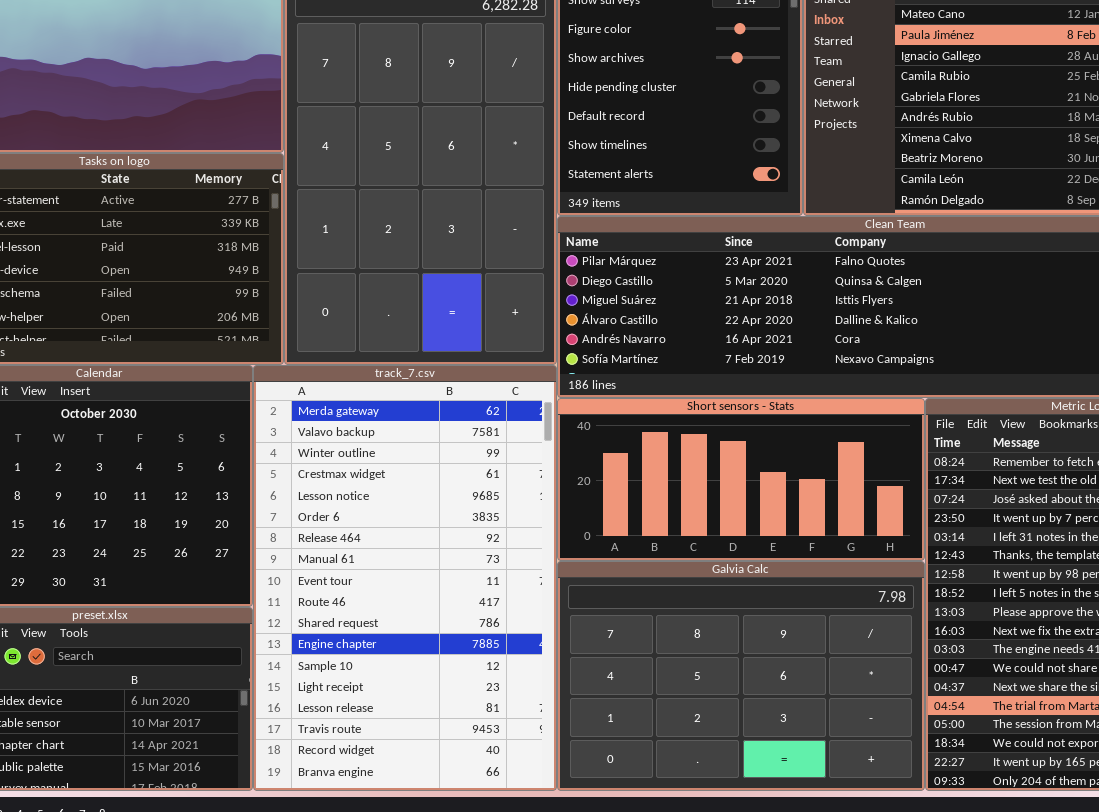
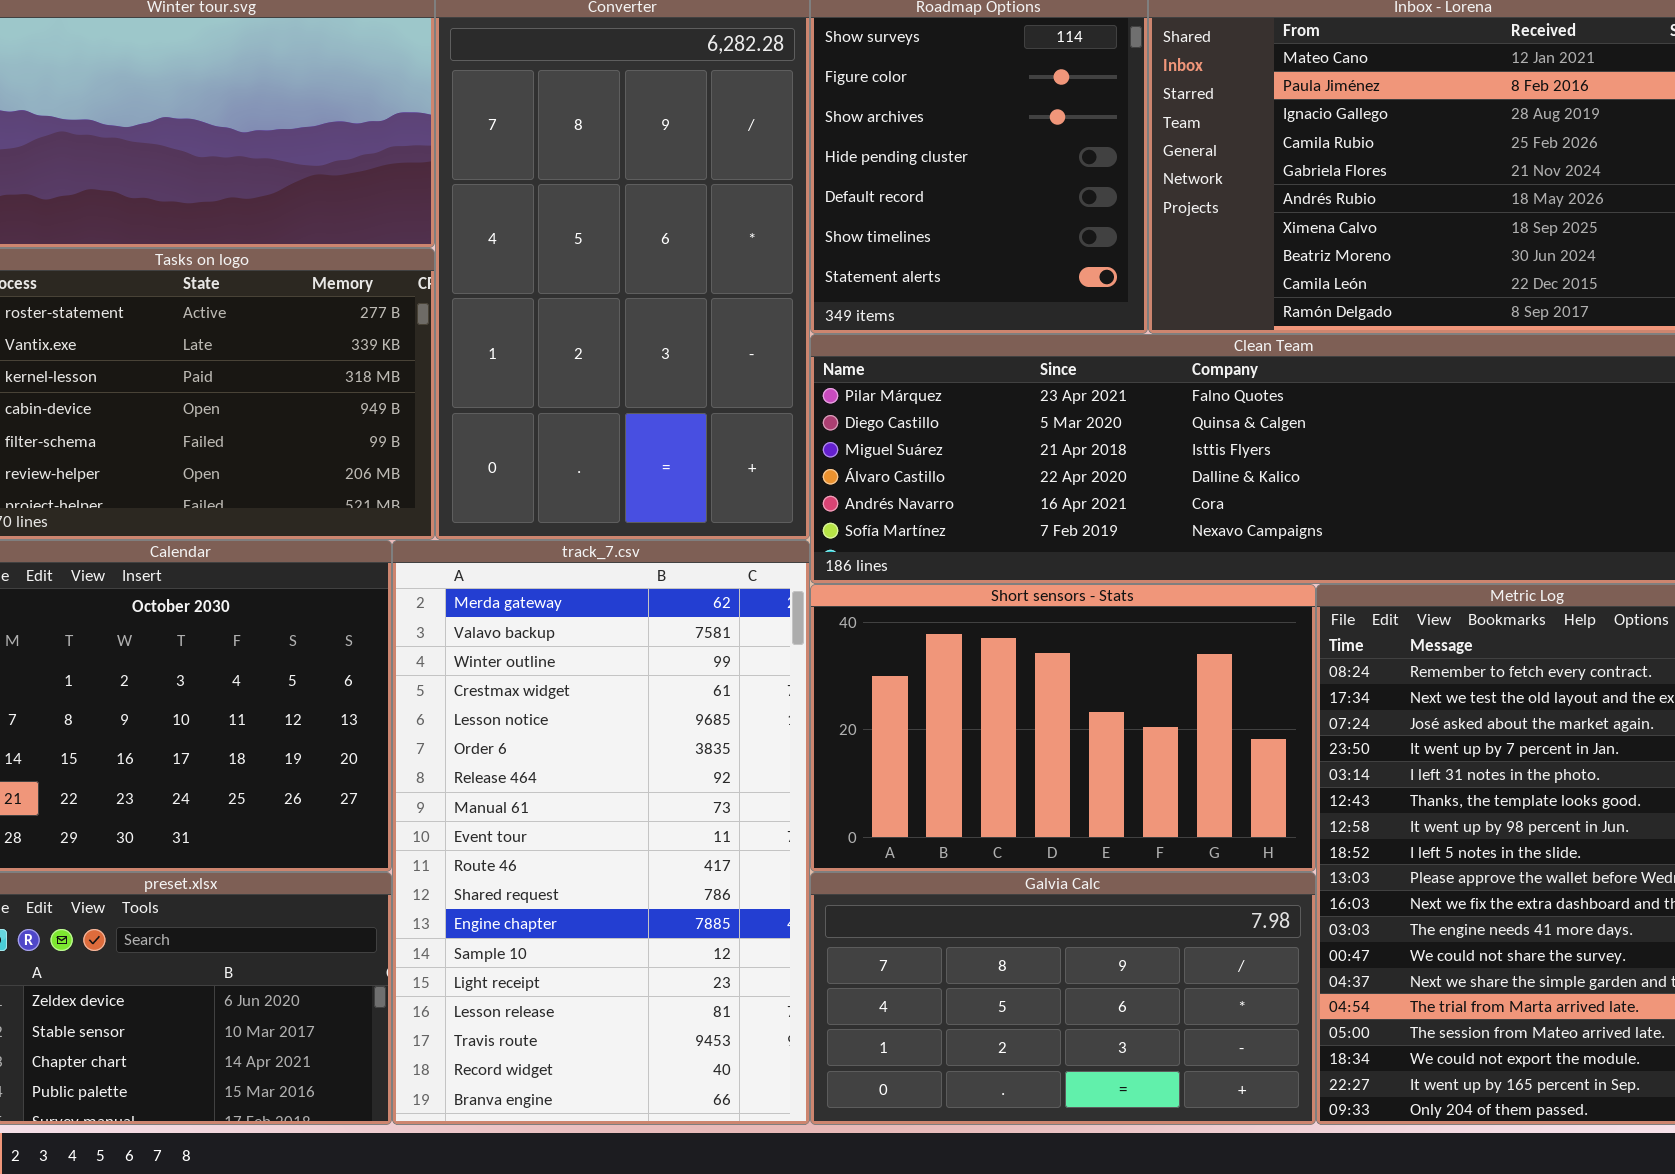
Short sensors - Stats: [557,398,925,561] -> [810,584,1316,872], resized
Galvia Calc: [557,561,925,791] -> [810,872,1316,1125], resized

